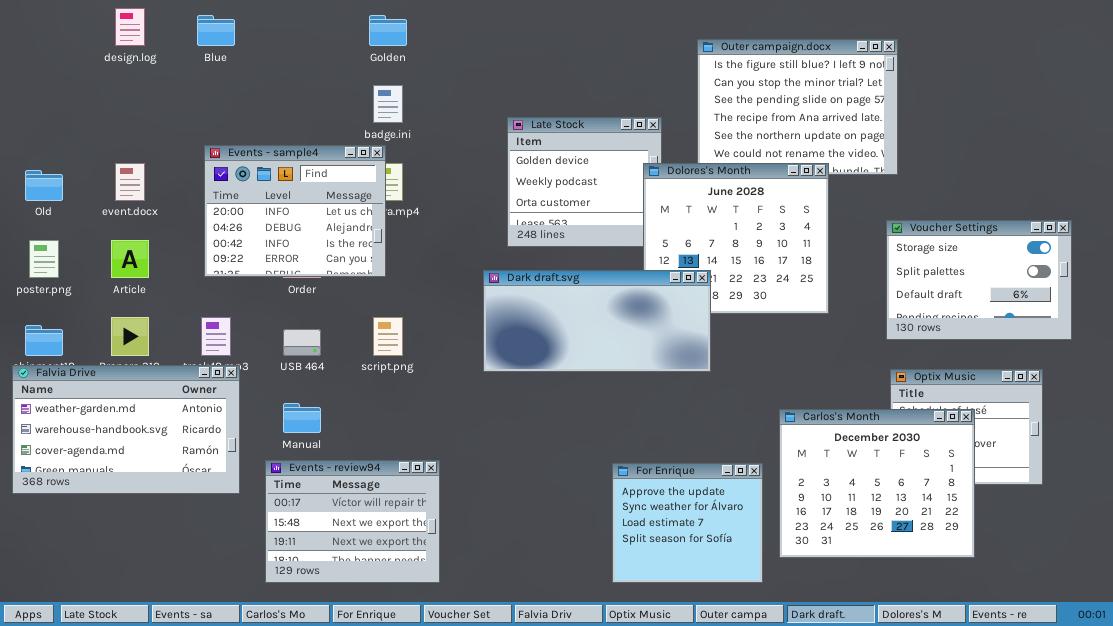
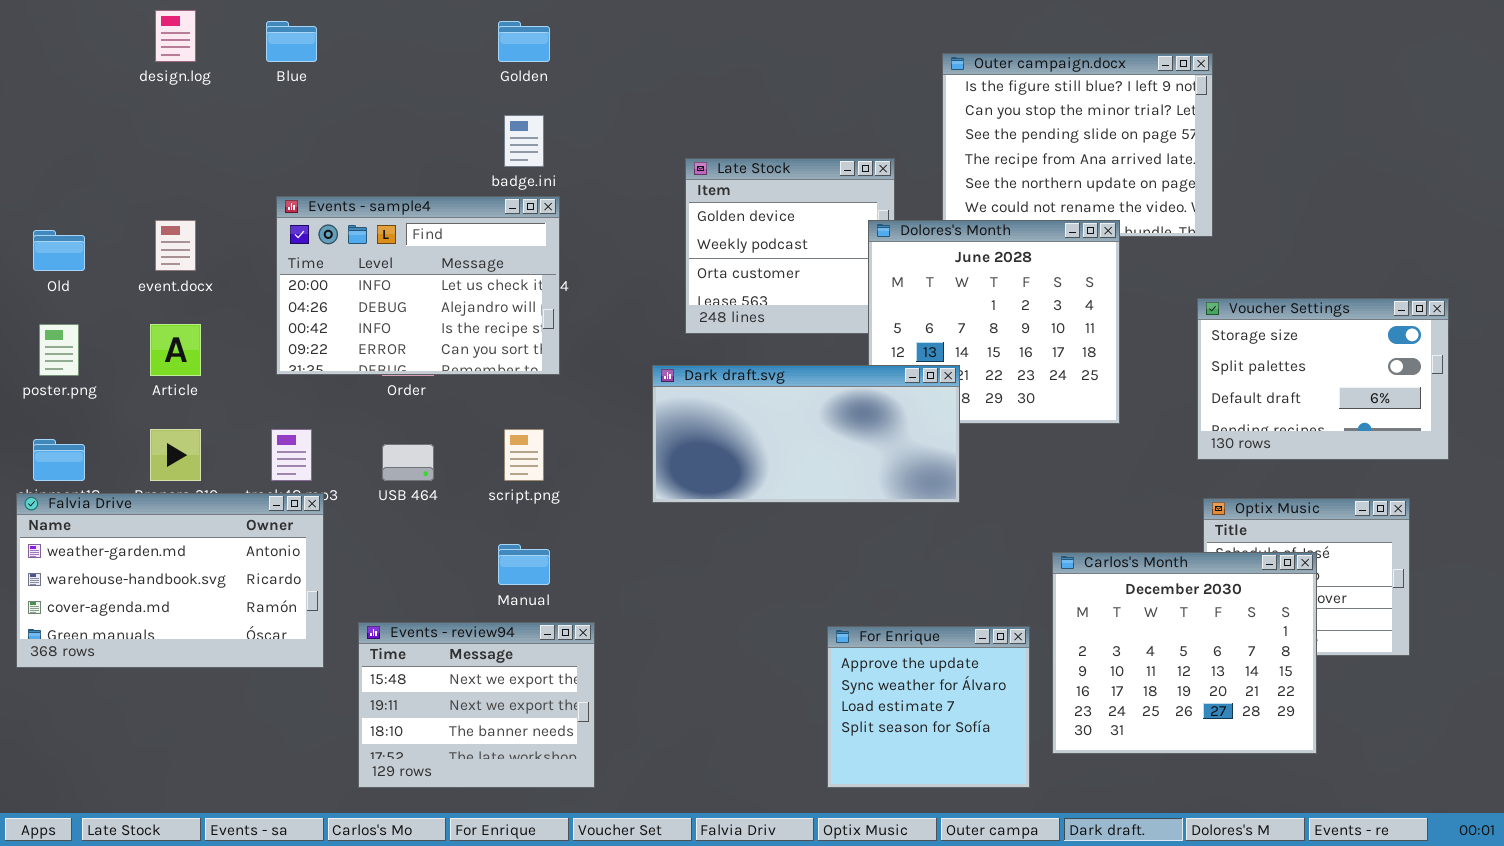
Events - sample4: [204,145,386,277] -> [276,196,560,375], resized
Manual: [283,403,321,433] -> [498,544,550,585], moved
Events - review94: [265,460,440,583] -> [358,622,595,788], scrolled down 1 row

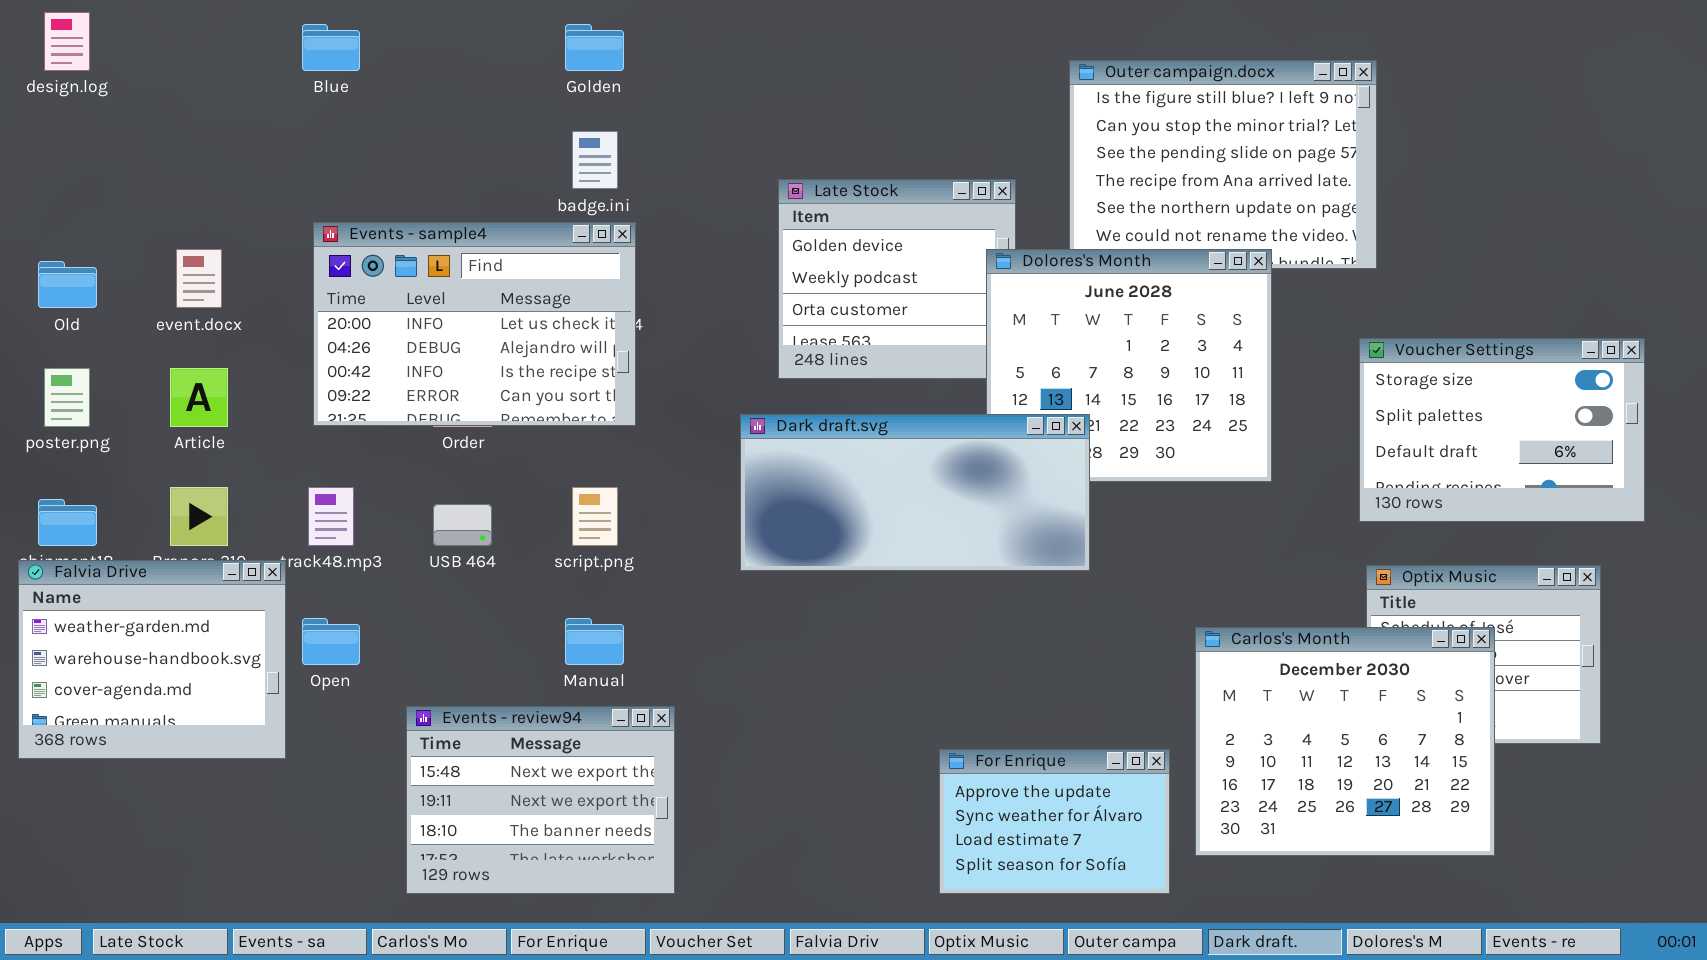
design.log: [155,10,196,62] -> [44,12,90,71], moved
Falvia Drive: [16,493,324,668] -> [18,560,286,759], resized
For Enrique: [827,626,1030,788] -> [939,749,1170,894], resized

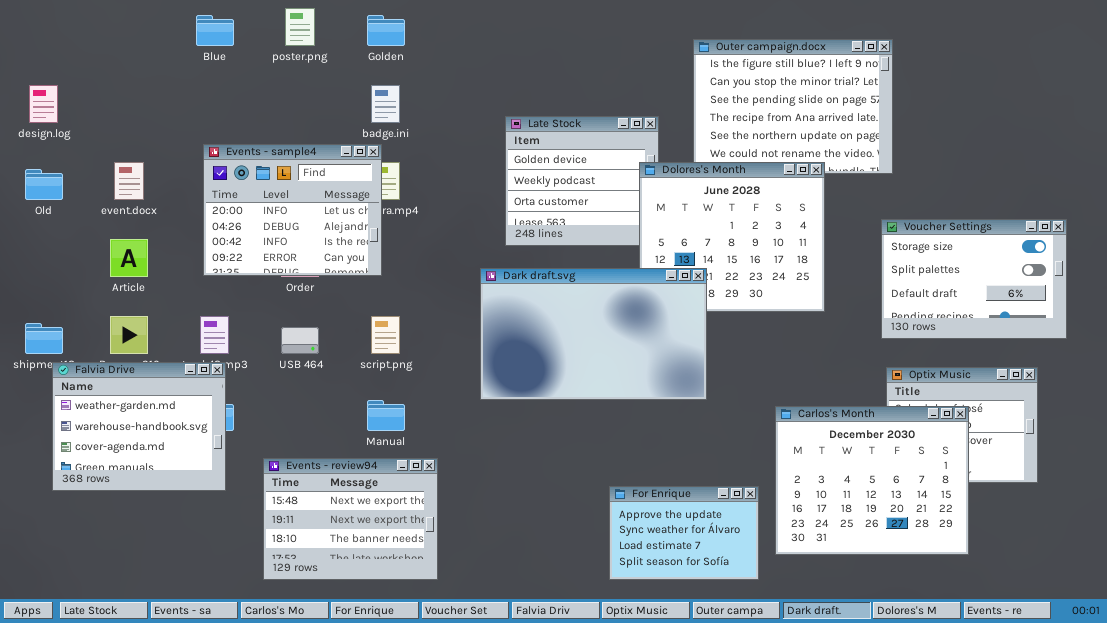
design.log: [44,12,90,71] -> [29,85,58,123], moved
Events - sample4: [313,222,636,426] -> [203,144,382,276], resized
poster.png: [44,368,90,427] -> [285,8,315,46], moved
Dark draft.svg: [740,414,1090,571] -> [480,268,707,400], resized
Falvia Drive: [18,560,286,759] -> [52,362,226,491], moved

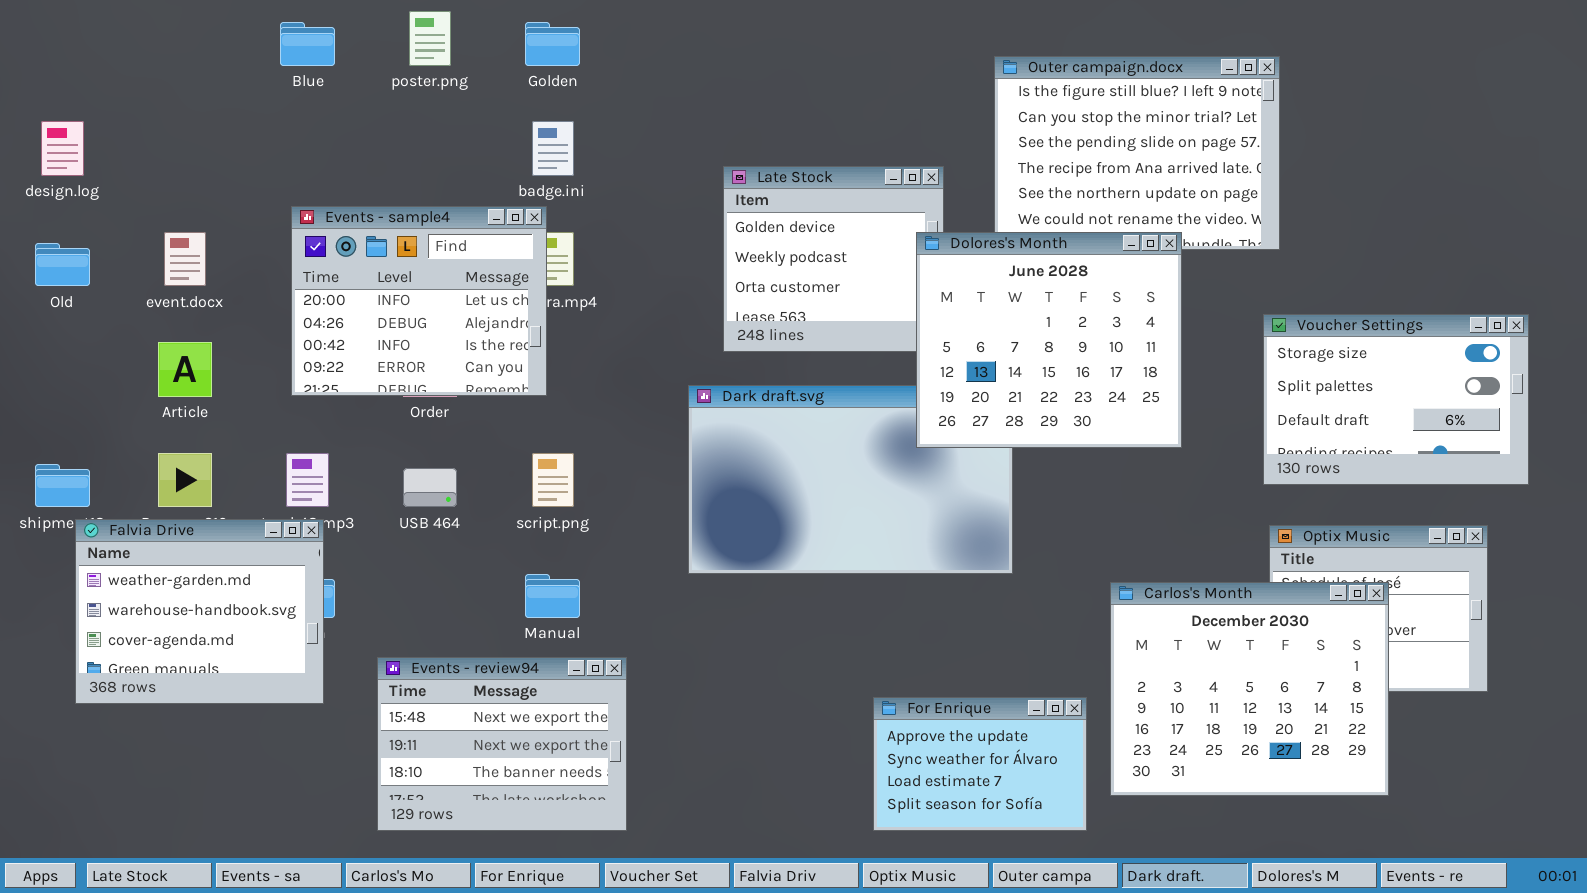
Dolores's Month: [639,162,825,312] -> [916,232,1182,448], raised

